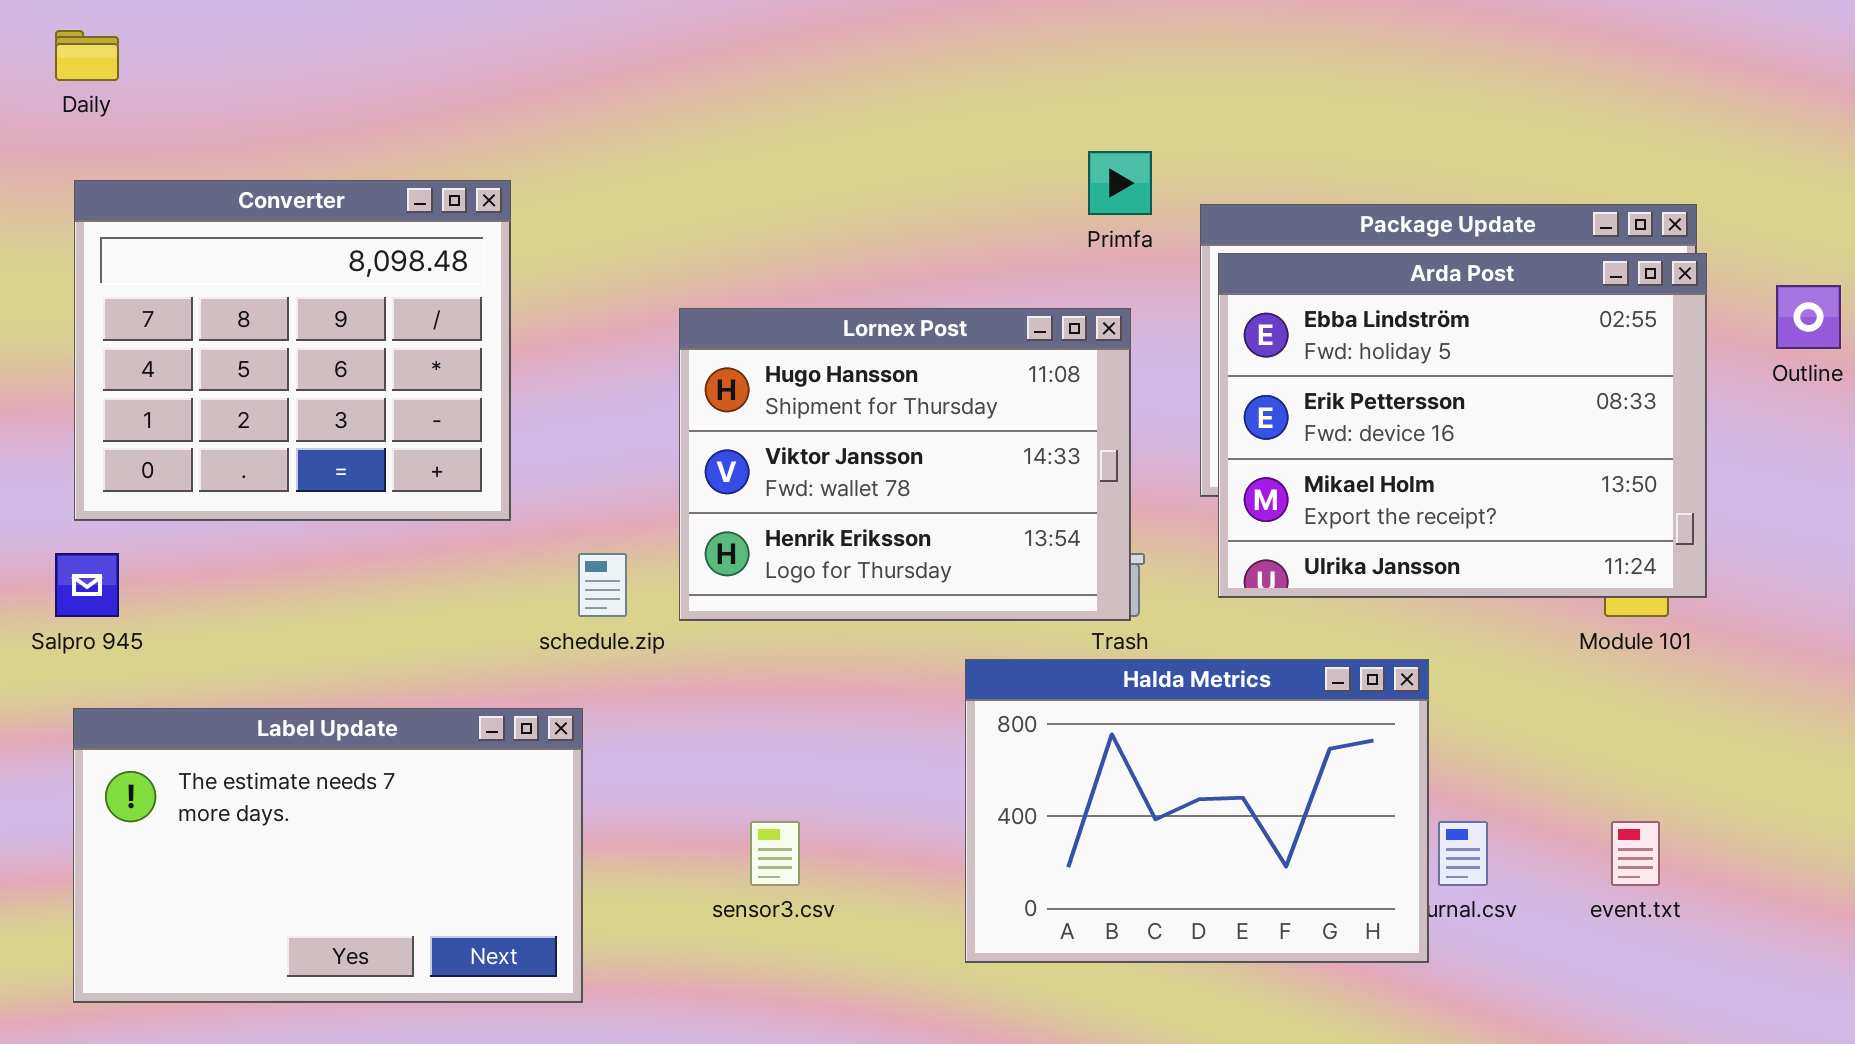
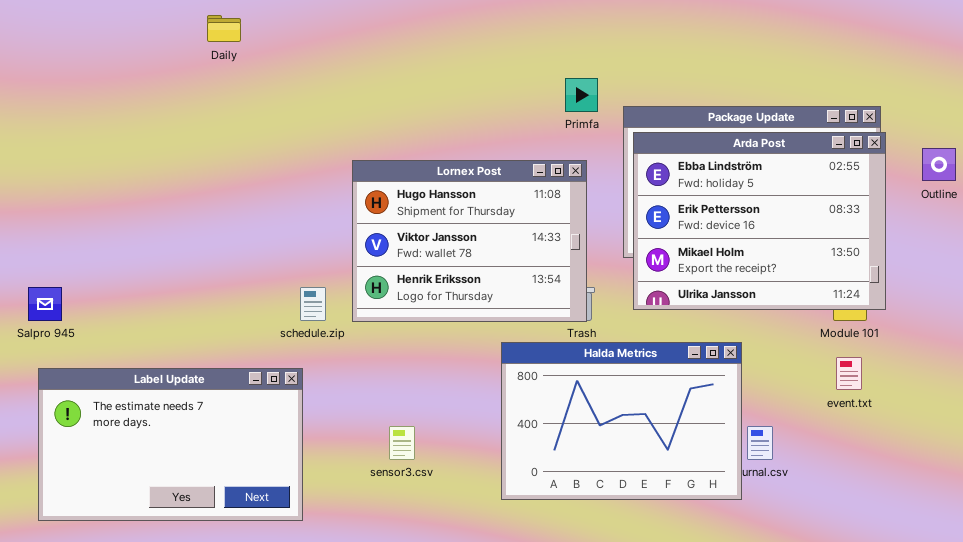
Daily: [55,30,119,81] -> [207,15,241,42], moved
Converter: [74,180,511,521] -> none, closed
event.txt: [1611,821,1660,886] -> [836,357,862,390], moved

